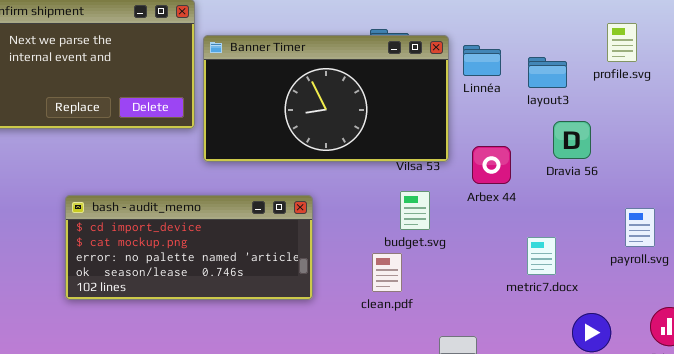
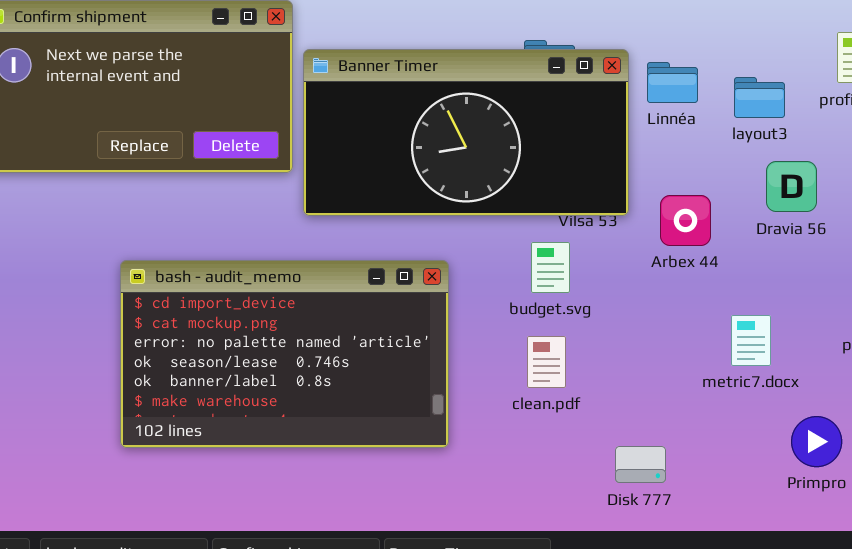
budget.svg: [400,191,430,230] -> [531,242,570,293], moved
bash - audit_memo: [65,195,313,300] -> [120,260,449,448], resized

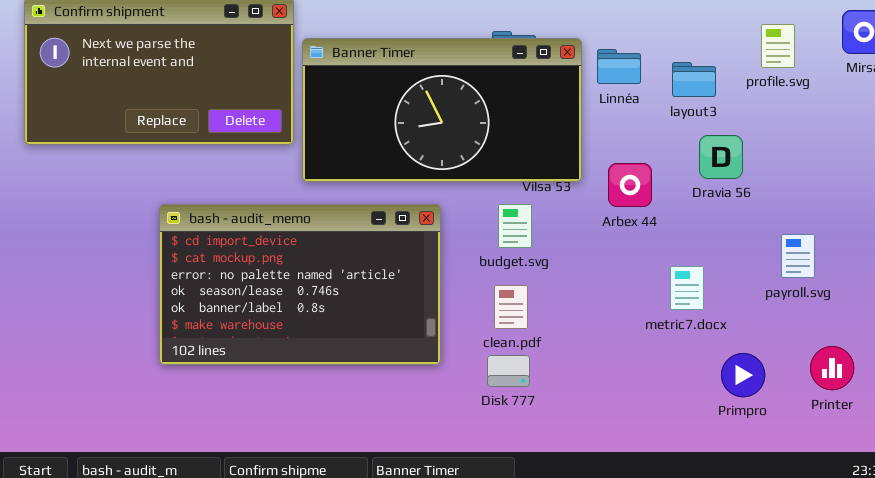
bash - audit_memo: [120,260,449,448] -> [159,204,441,365], moved
Disk 777: [615,446,666,483] -> [487,355,530,387], moved

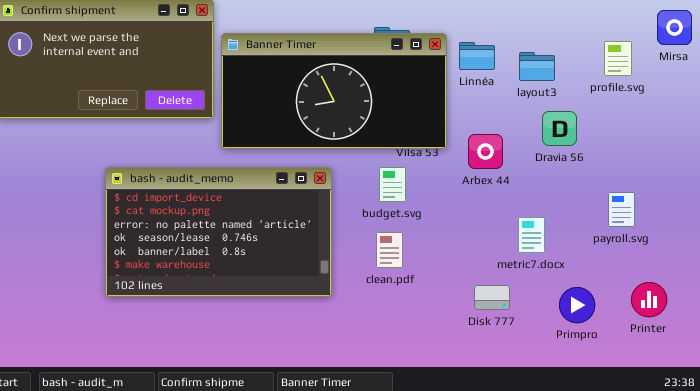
profile.svg: [761,24,795,68] -> [604,41,632,76], moved
Disk 777: [487,355,530,387] -> [474,285,510,310], moved

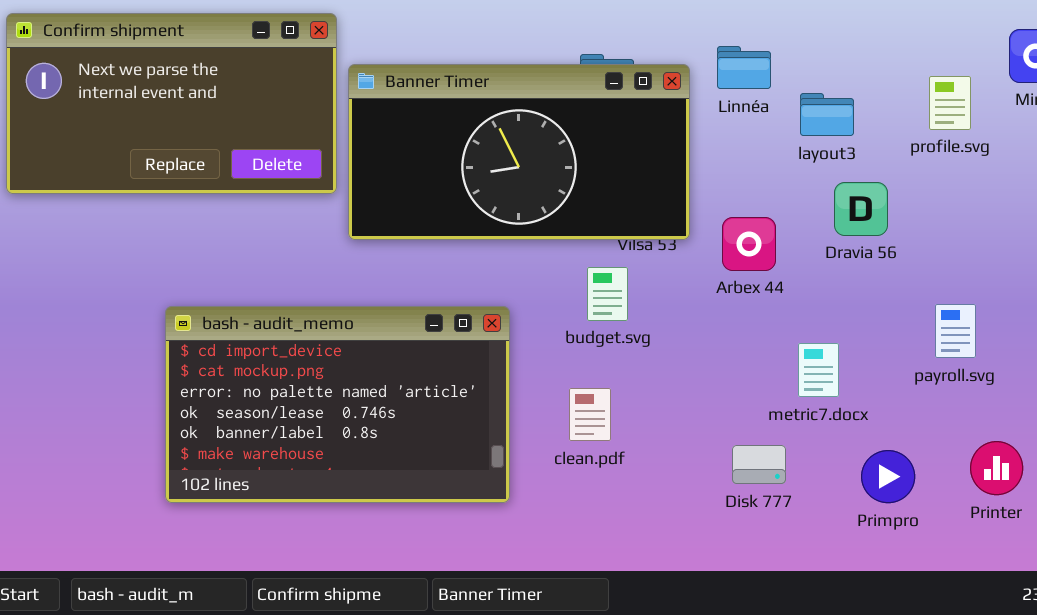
Linnéa: [459,42,495,70] -> [717,46,771,89], moved
bash - audit_memo: [105,167,332,297] -> [165,306,510,503], moved
clean.pdf: [376,232,403,268] -> [569,388,611,441], moved

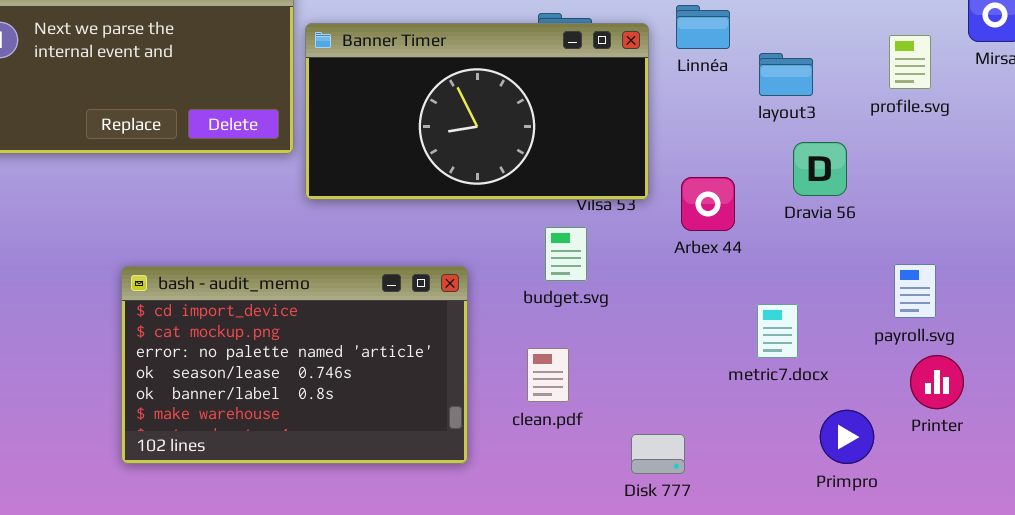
Printer: [970,441,1023,495] -> [910,355,964,409], moved
Disk 777: [732,445,786,484] -> [631,434,685,474], moved

